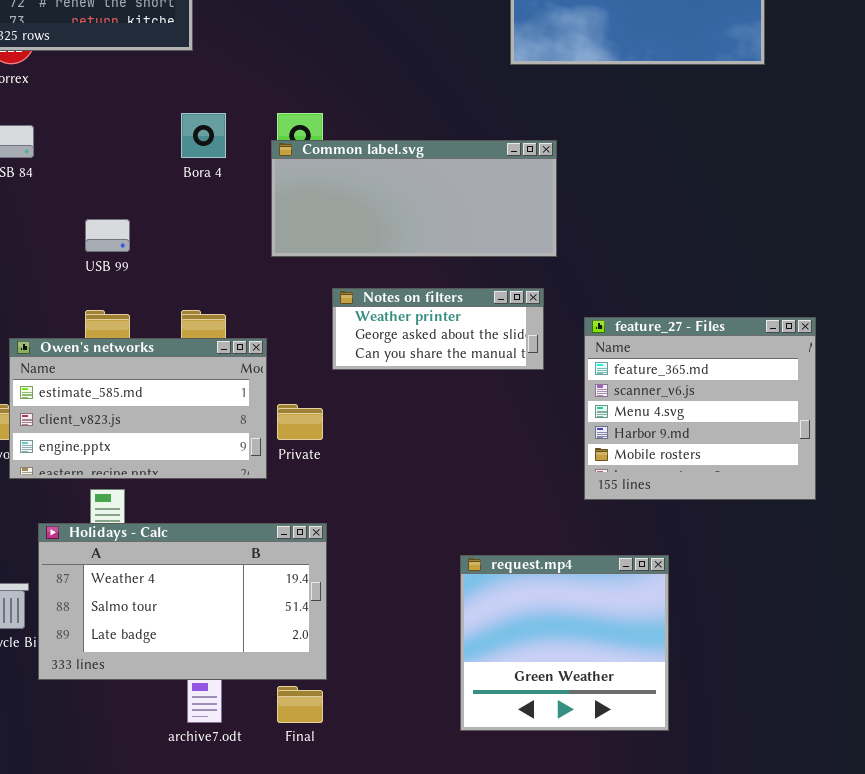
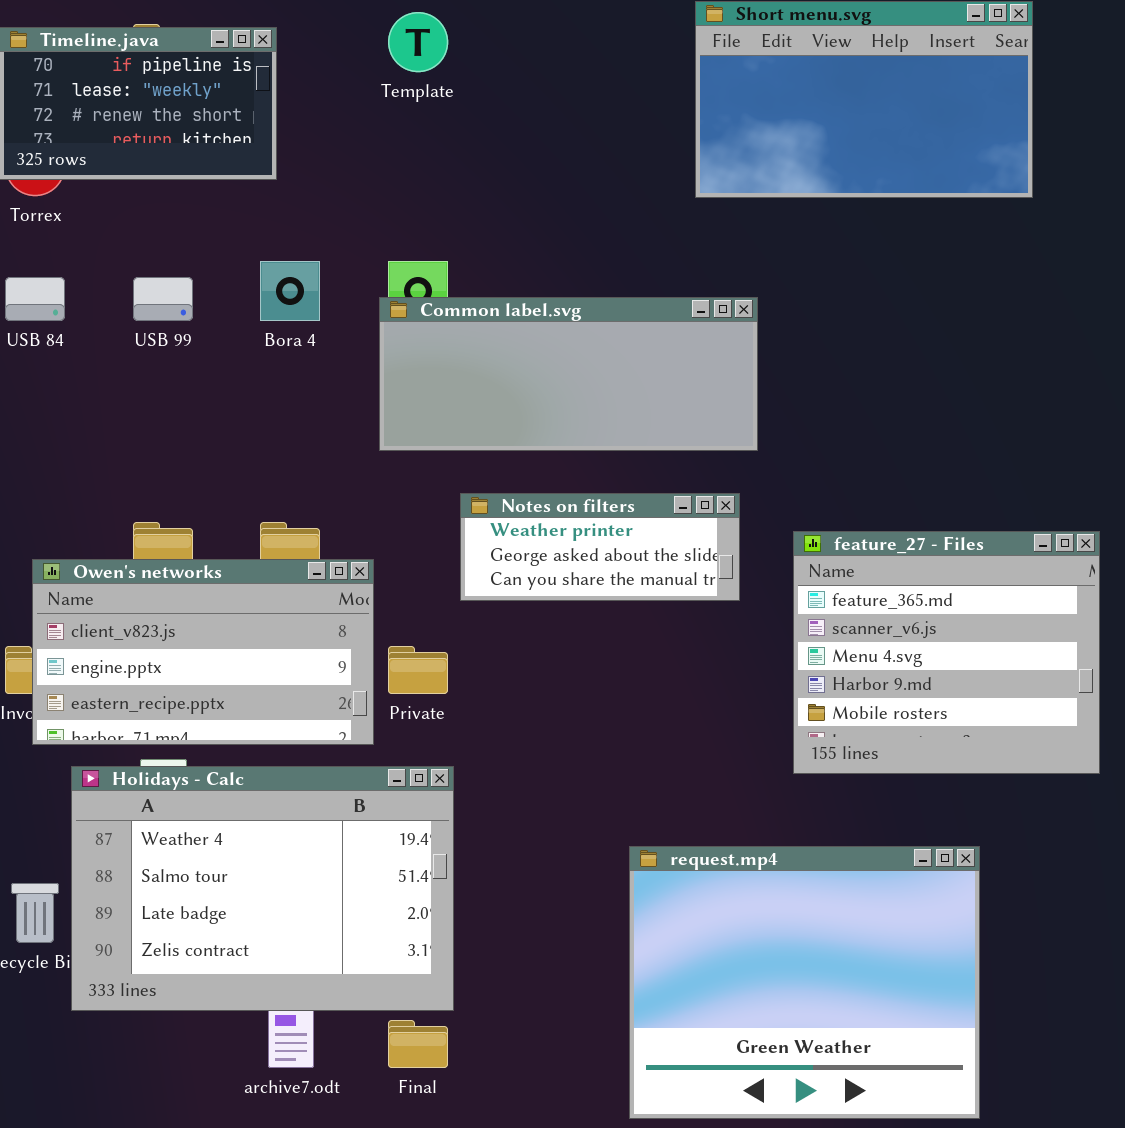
USB 99: [85,219,130,252] -> [133,277,193,321], moved
Owen's networks: [9,338,267,479] -> [32,559,374,745], scrolled down 1 row
Holidays - Calc: [38,523,327,680] -> [71,766,454,1011], resized
request.mp4: [460,555,669,731] -> [629,846,980,1119], resized

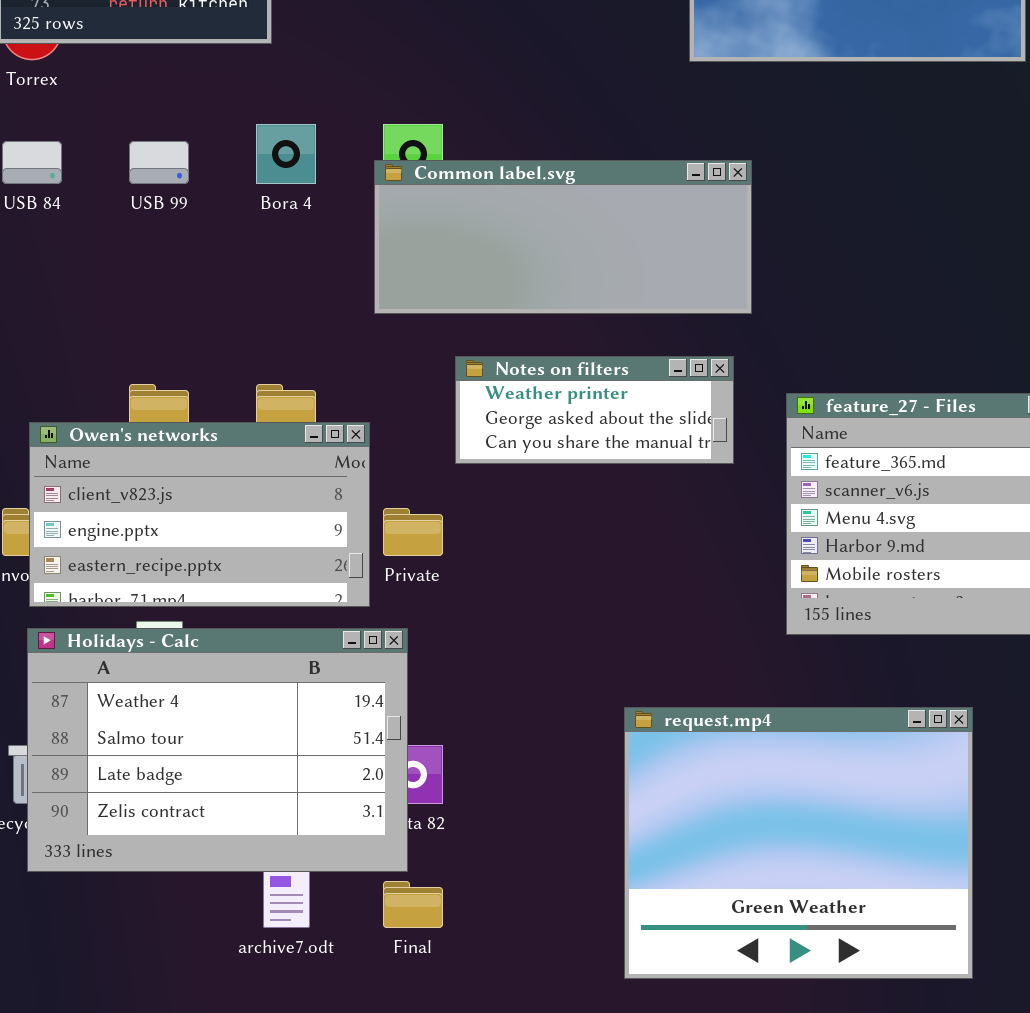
Holidays - Calc: [71,766,454,1011] -> [27,628,408,872], moved

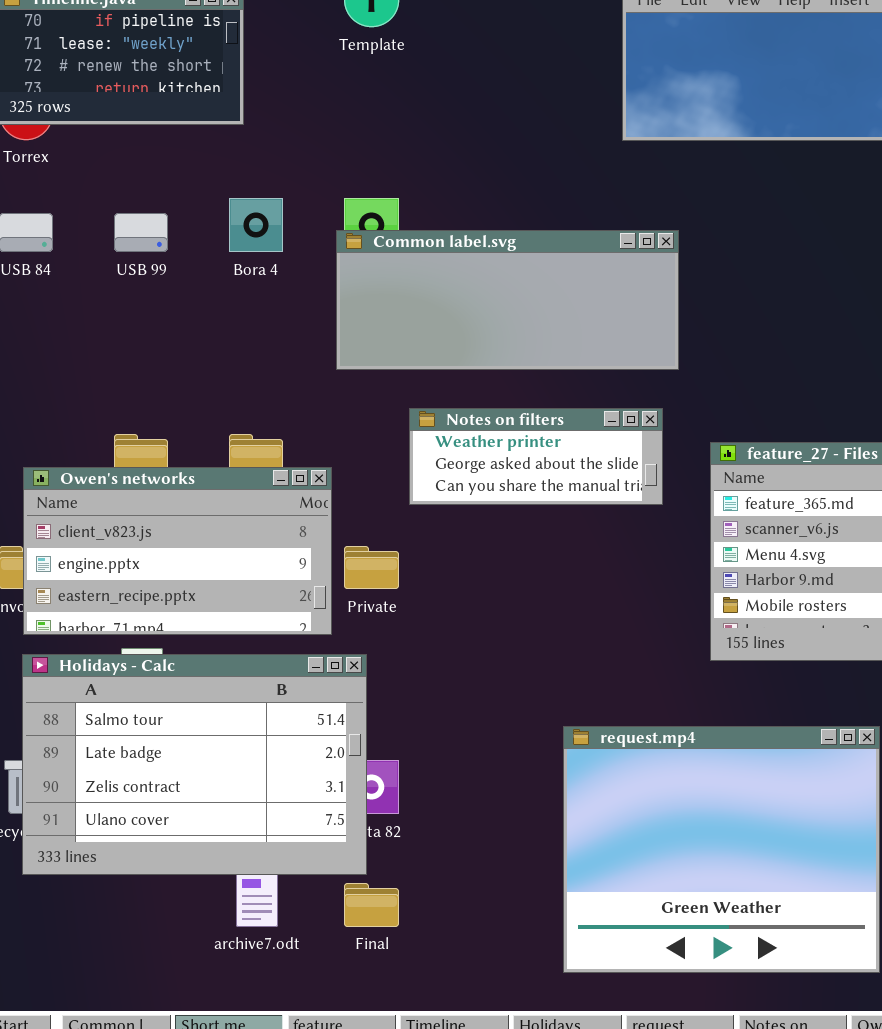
Holidays - Calc: [27,628,408,872] -> [22,654,367,875], scrolled down 1 row

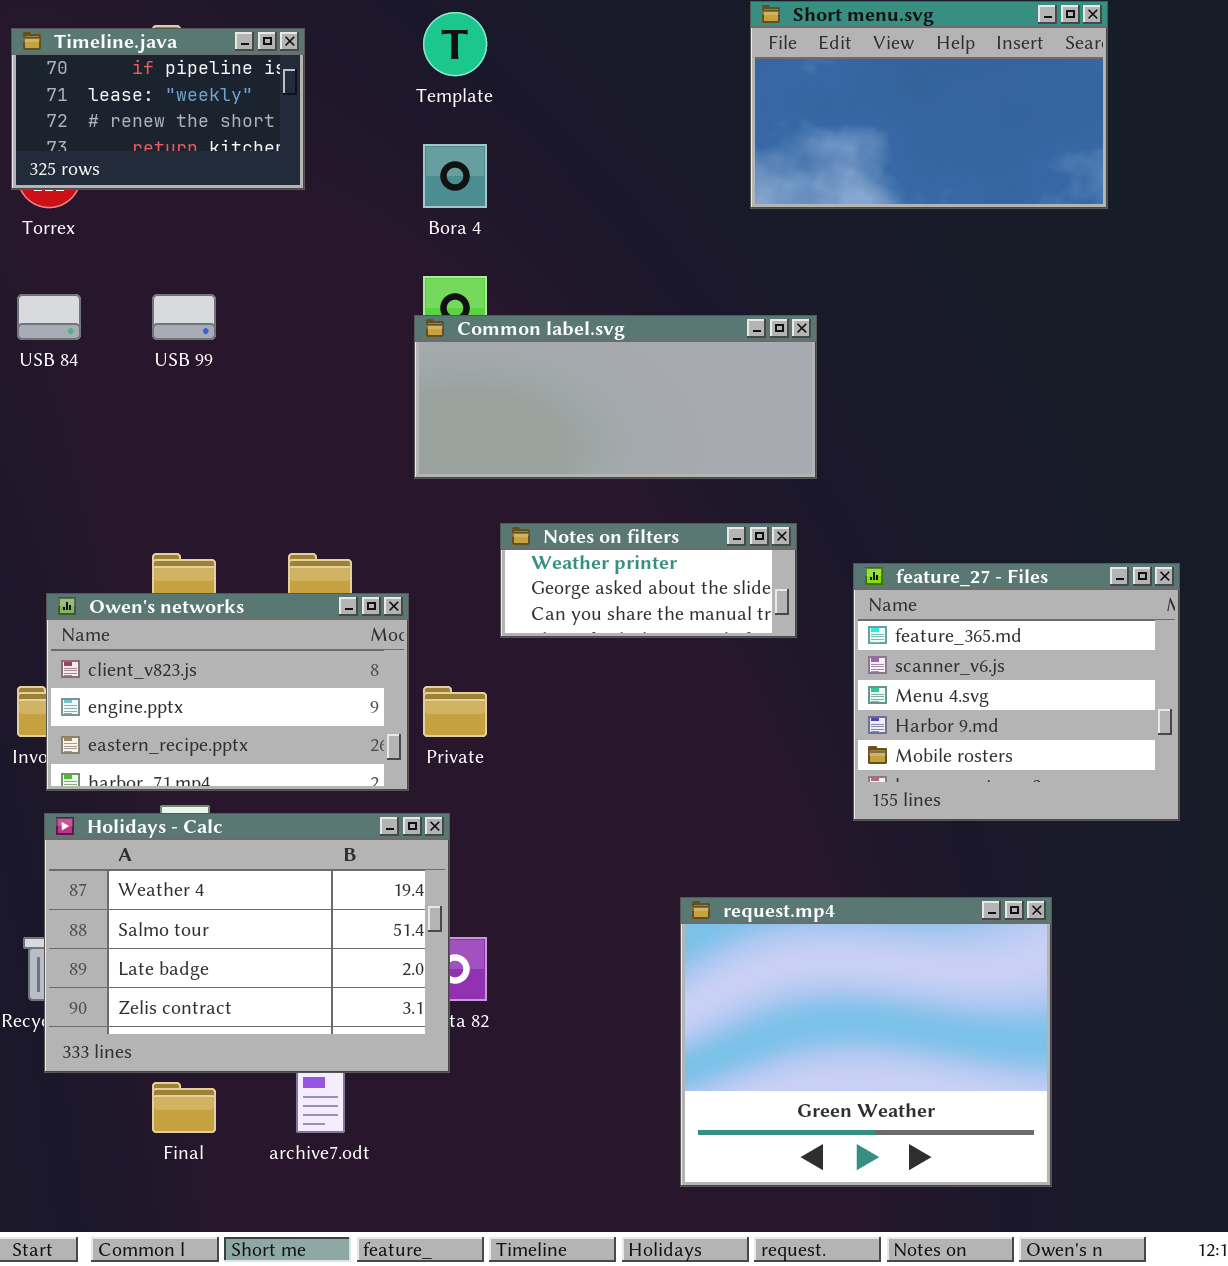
Bora 4: [229,198,283,252] -> [423,144,487,208], moved
Holidays - Calc: [22,654,367,875] -> [44,813,450,1073], scrolled up 1 row
Final: [344,883,399,927] -> [152,1082,216,1133], moved

